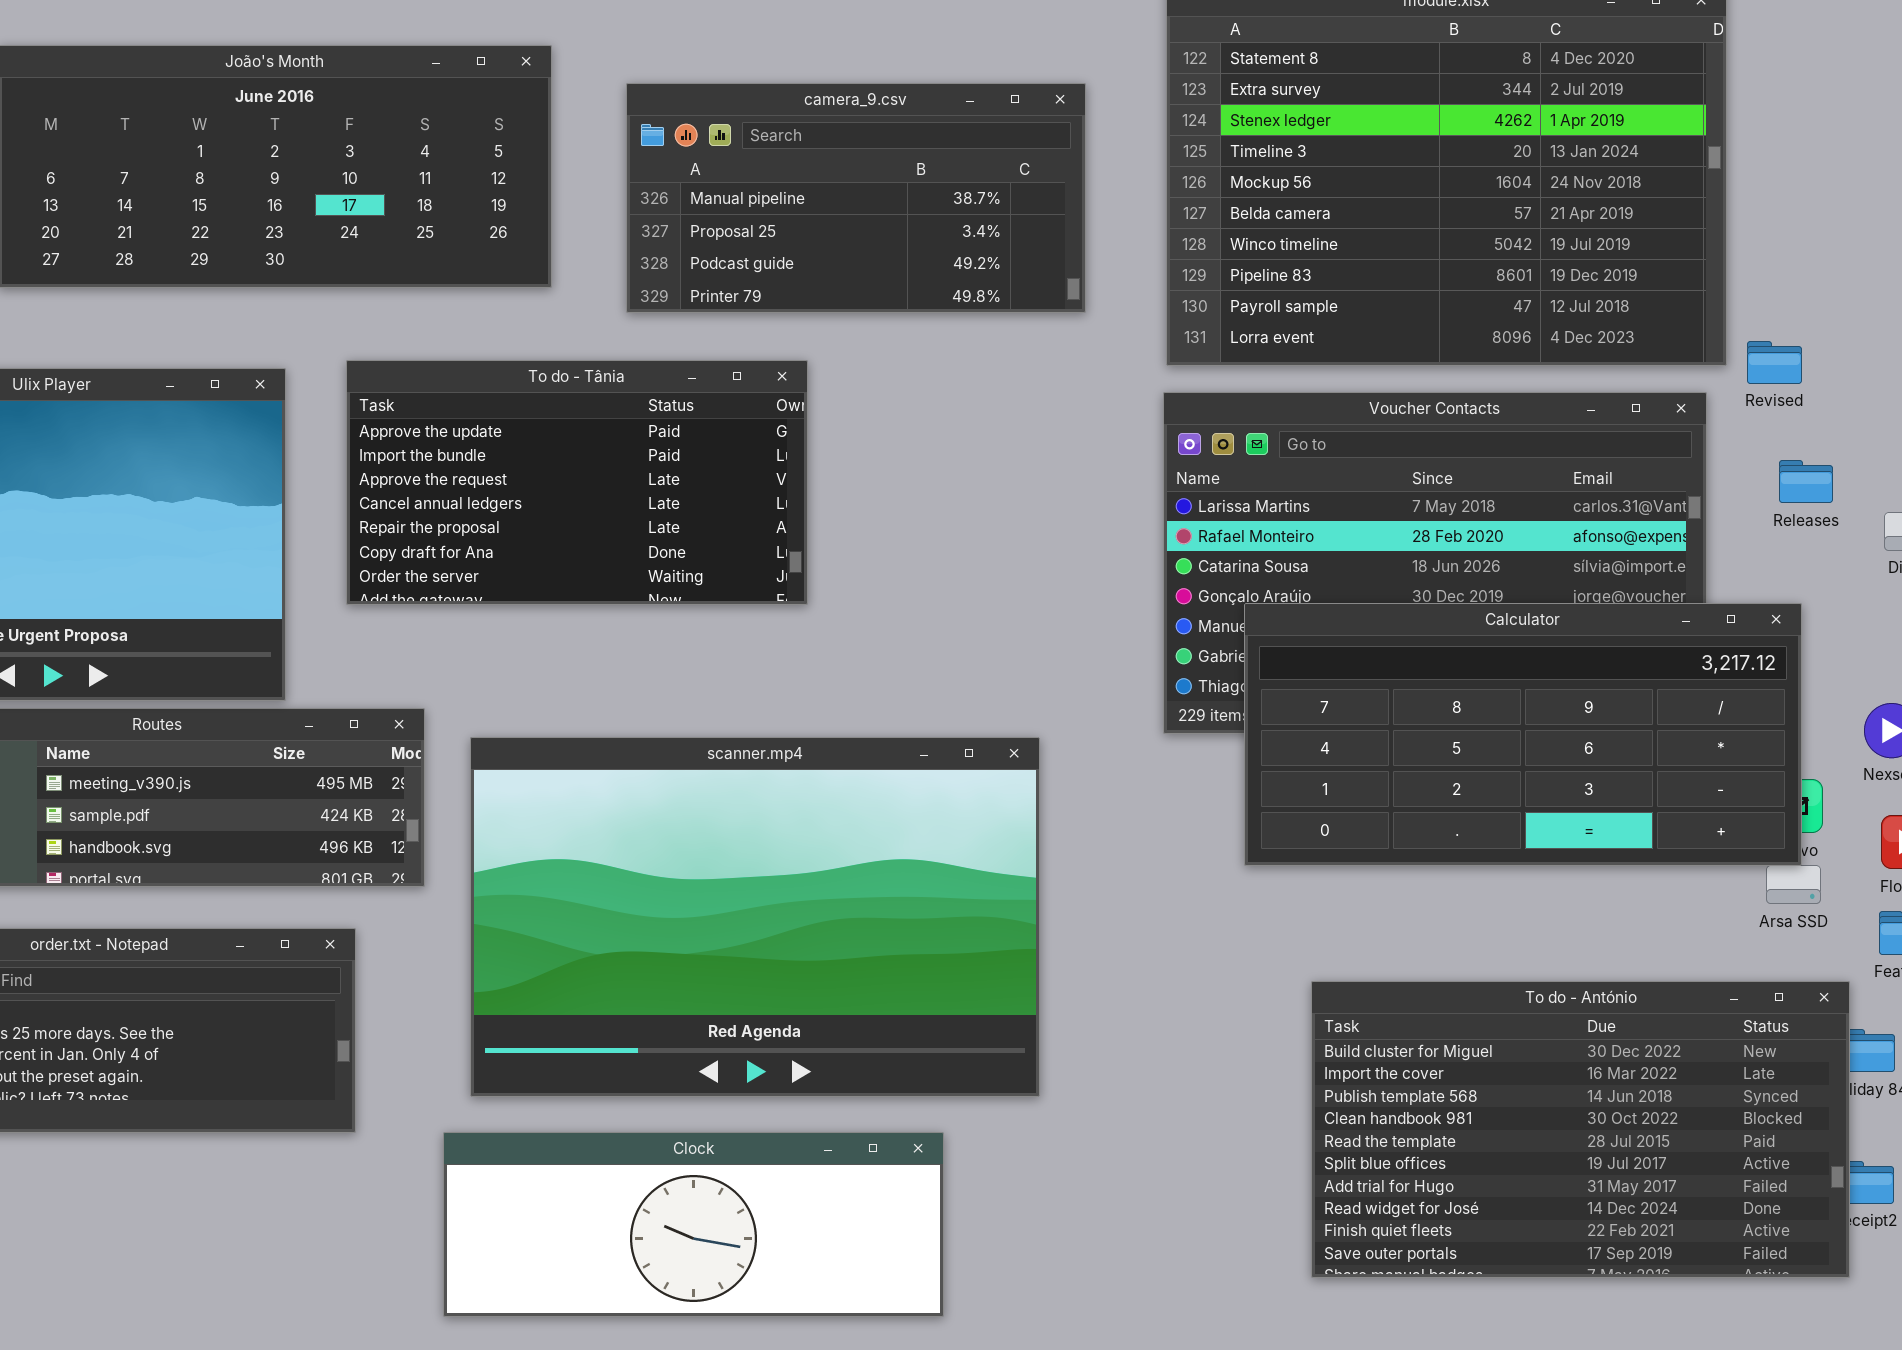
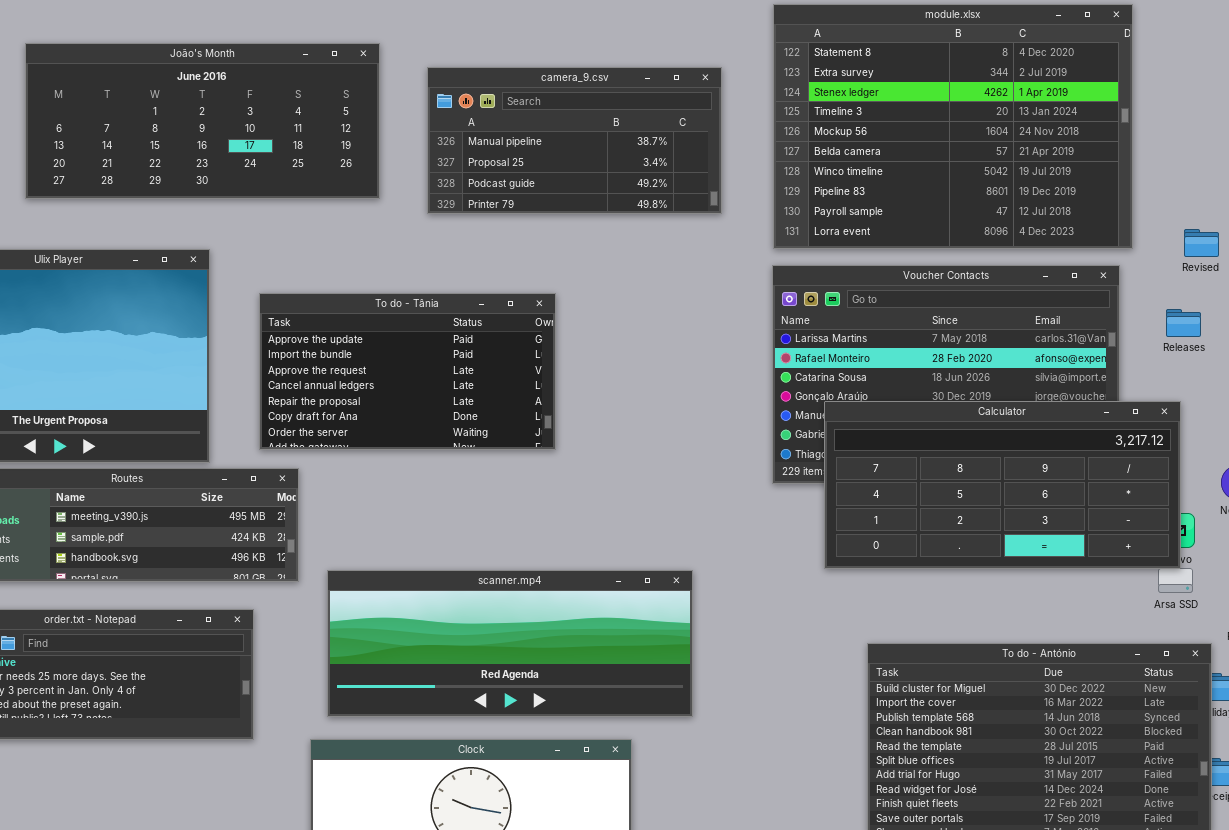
Revised: [1747,341,1802,384] -> [1184,229,1219,257], moved
To do - Tânia: [346,360,808,605] -> [259,293,556,450], moved
scanner.mp4: [470,737,1040,1097] -> [327,570,693,717], resized

